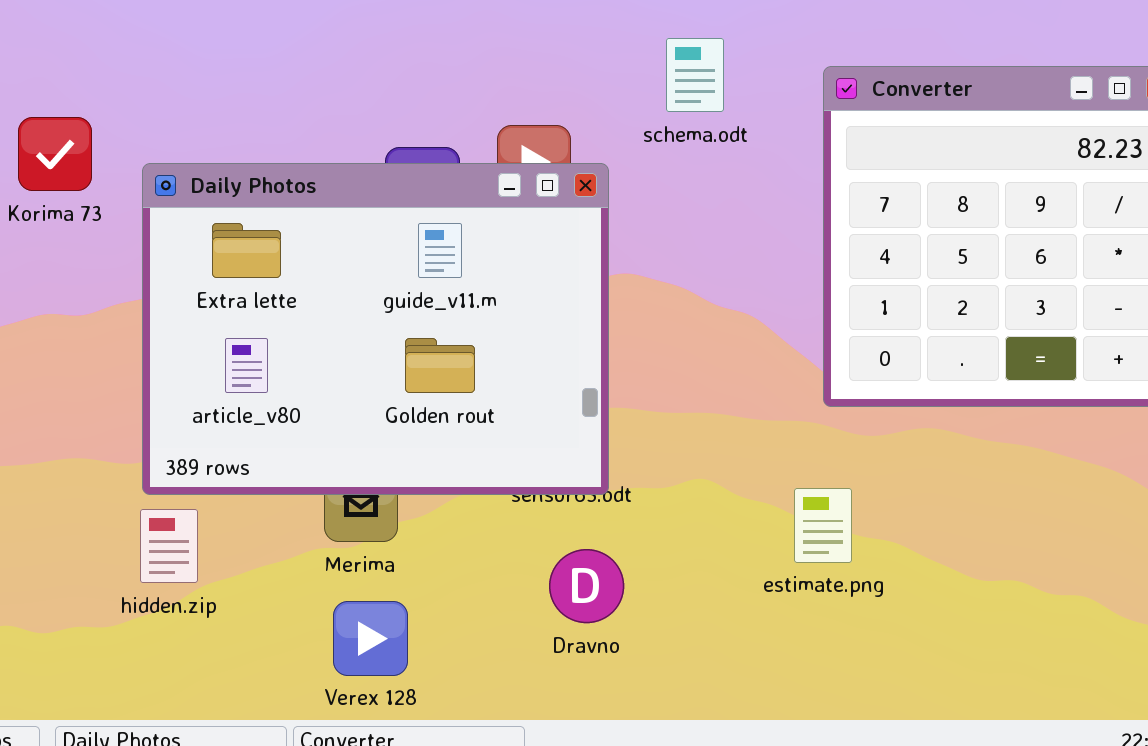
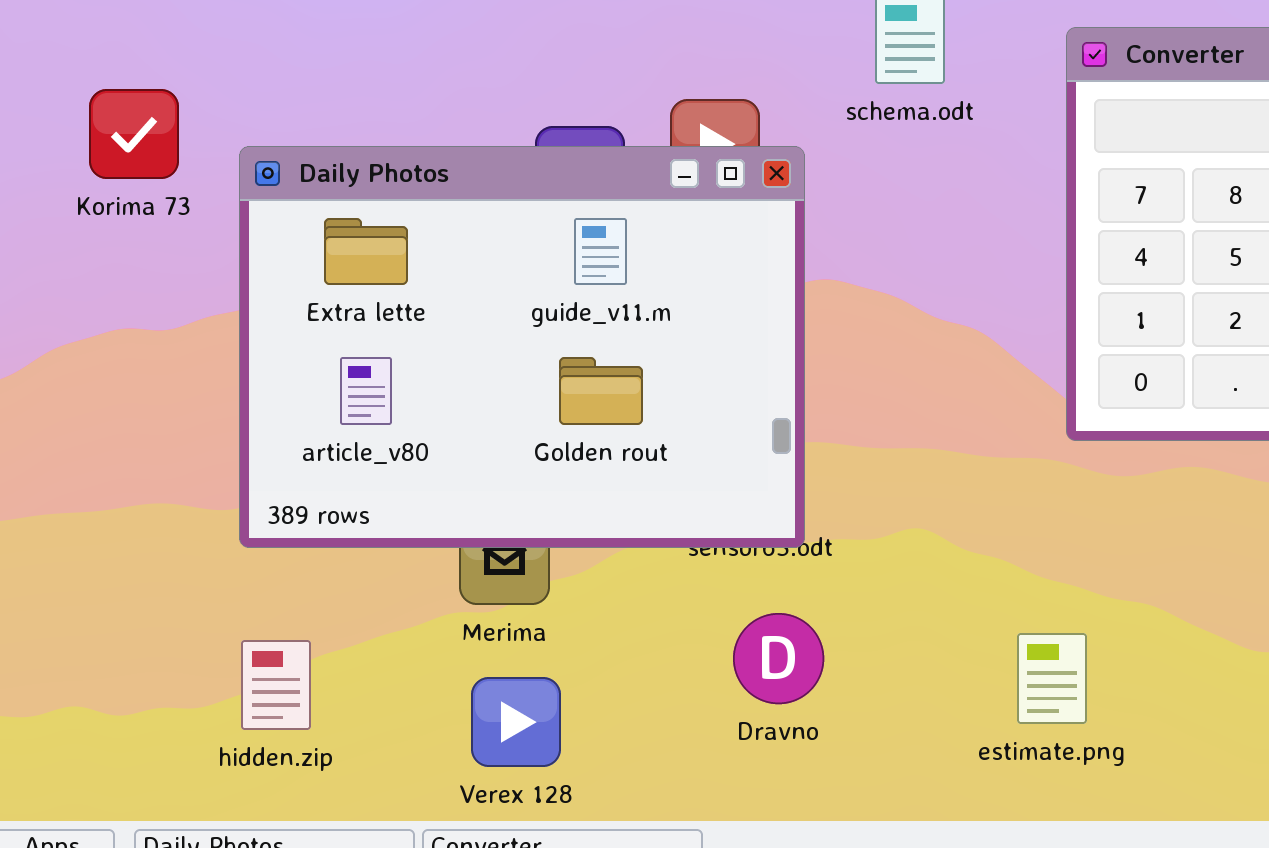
estimate.png: [794,488,852,563] -> [1017,633,1087,724], moved
hidden.zip: [140,509,198,583] -> [241,640,311,730], moved

